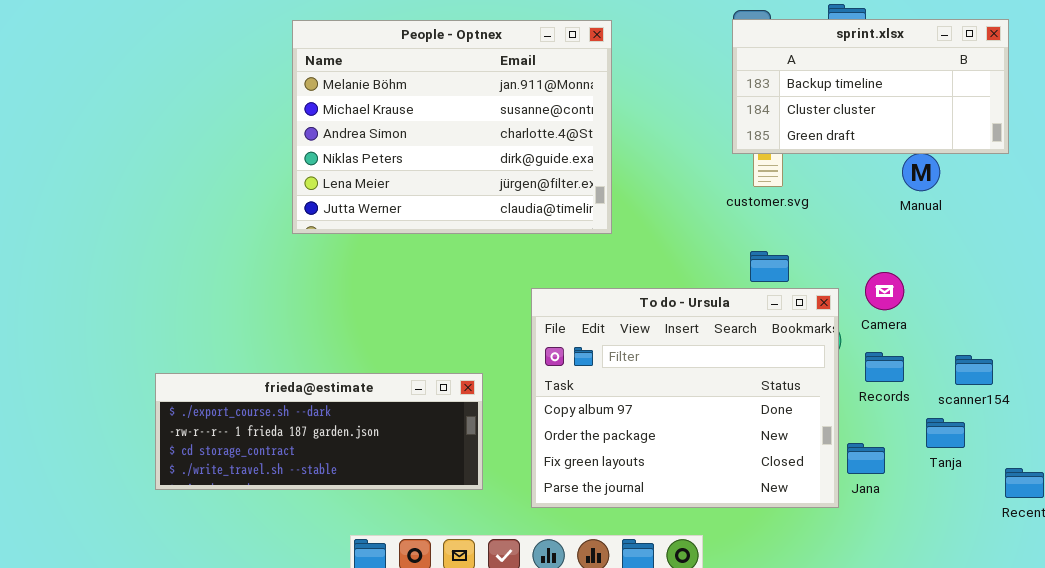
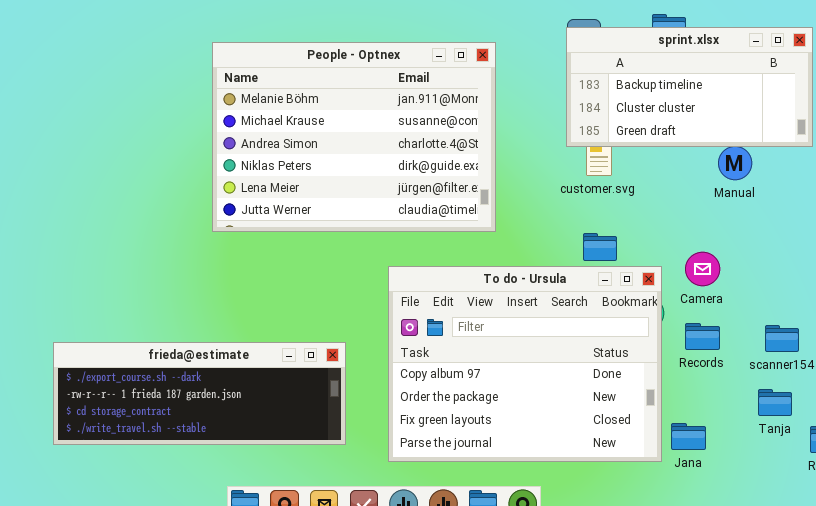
People - Optnex: [292,20,612,234] -> [212,42,496,232], moved
Tanja: [926,418,965,448] -> [758,389,792,416], moved
Jana: [847,443,885,474] -> [671,423,706,450], moved

